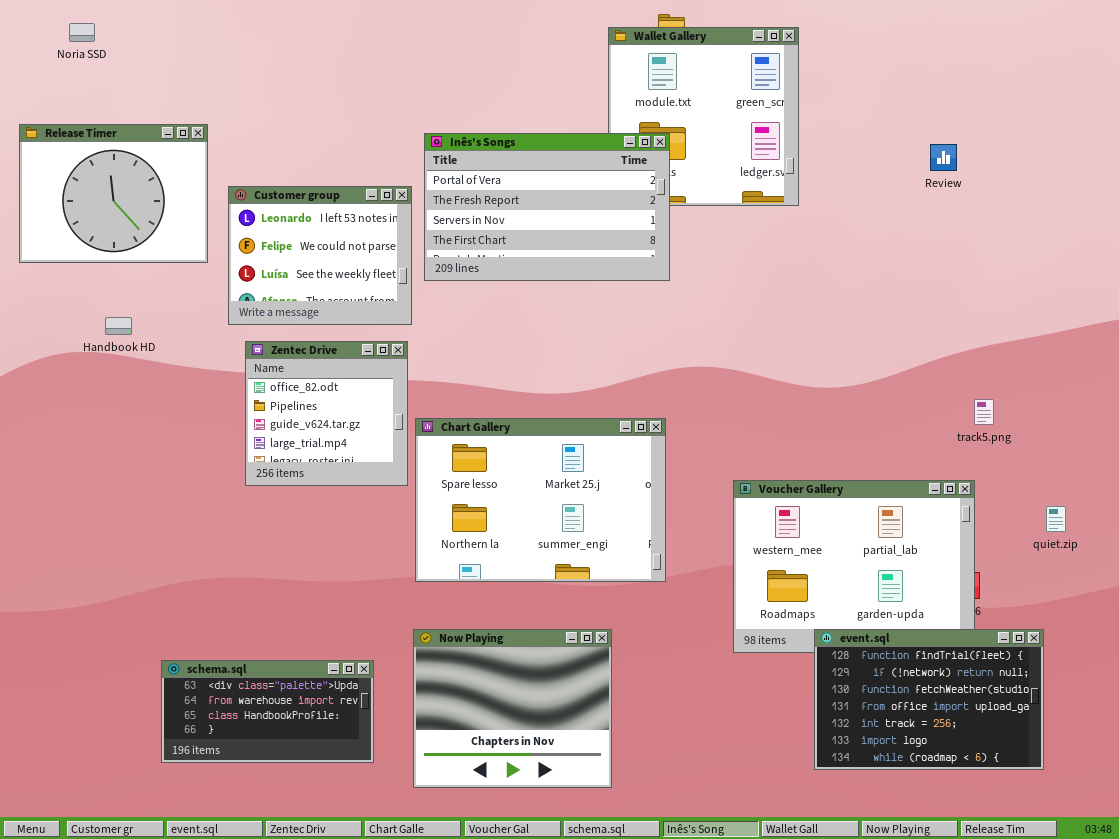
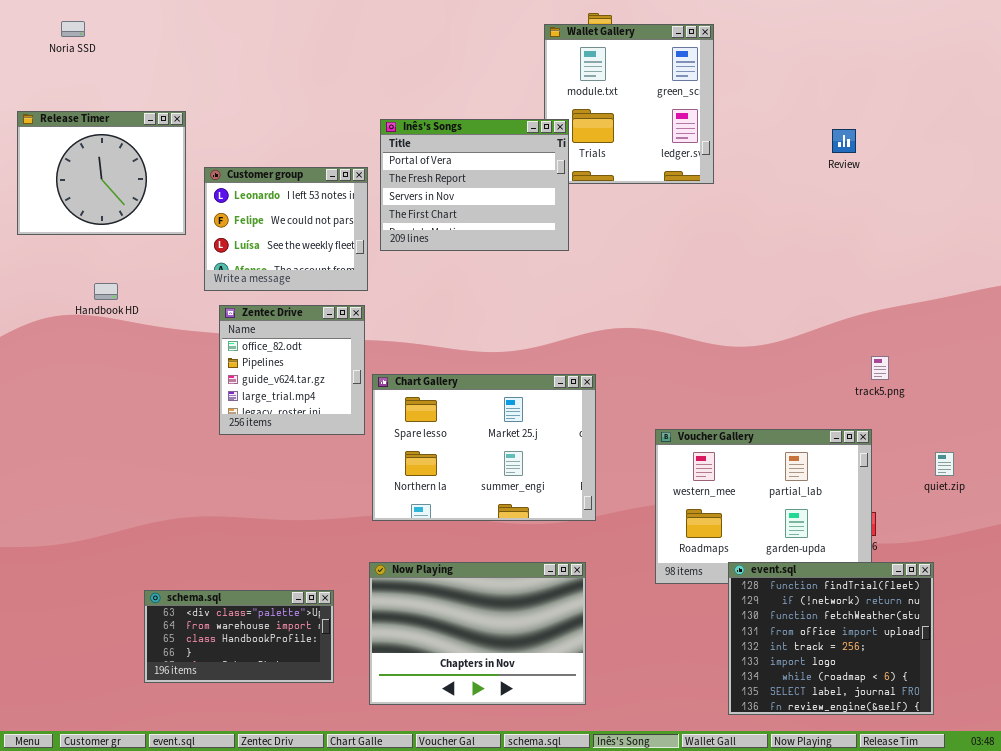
Inês's Songs: [424,133,670,281] -> [380,119,569,251], resized
Now Playing: [413,629,612,788] -> [369,562,586,705], resized
event.sql: [814,629,1044,770] -> [728,562,934,715], resized

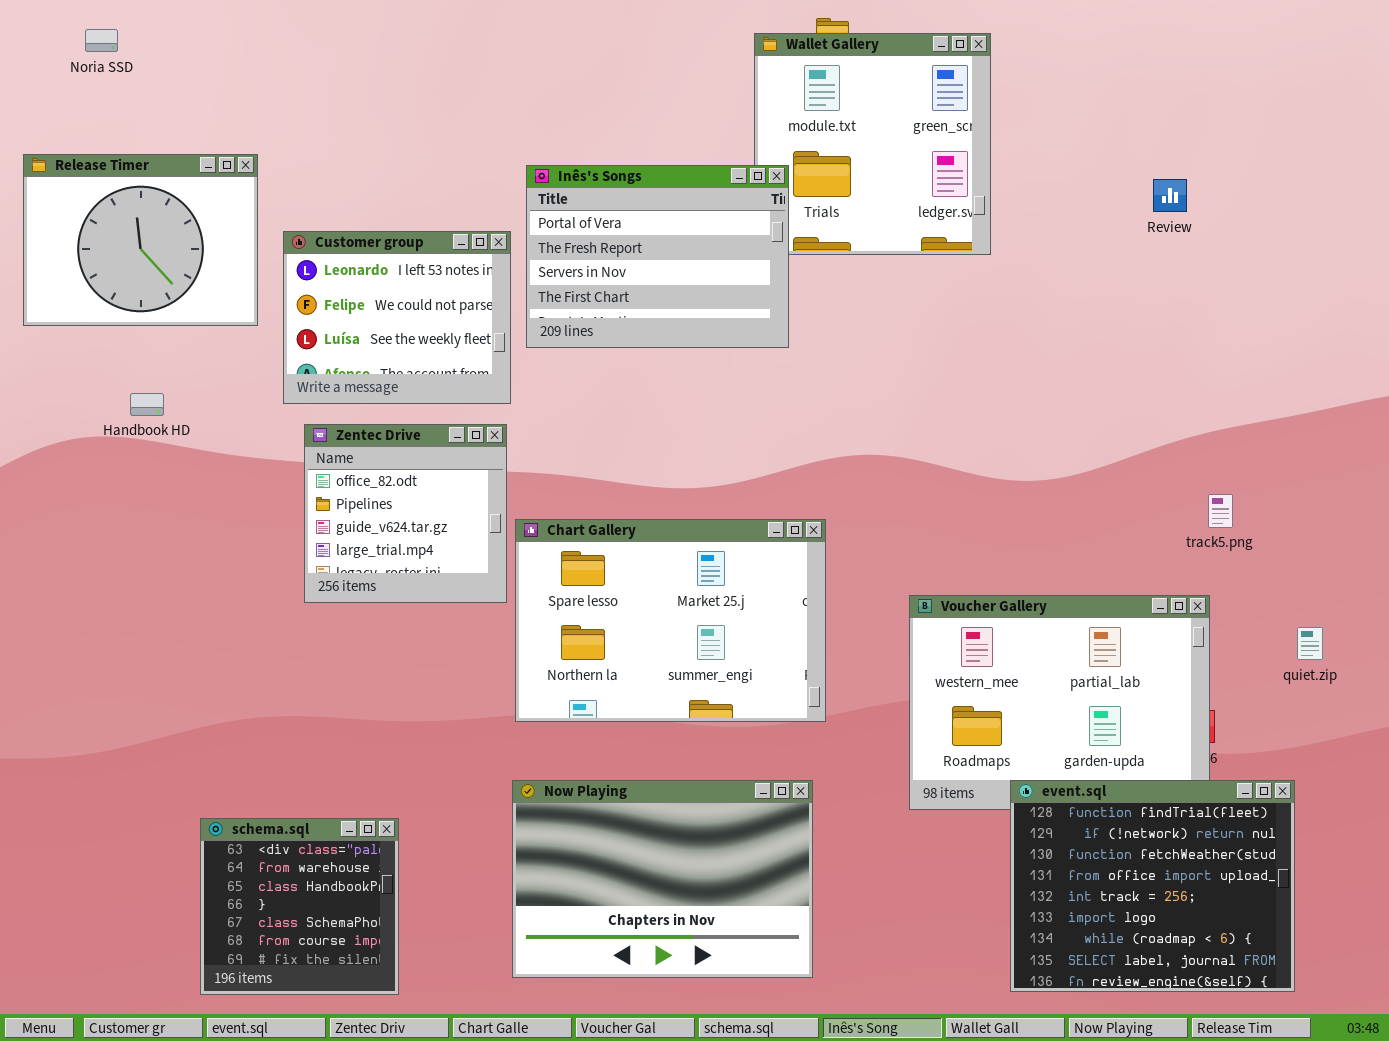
schema.sql: [144,590,334,683] -> [200,818,399,995], resized

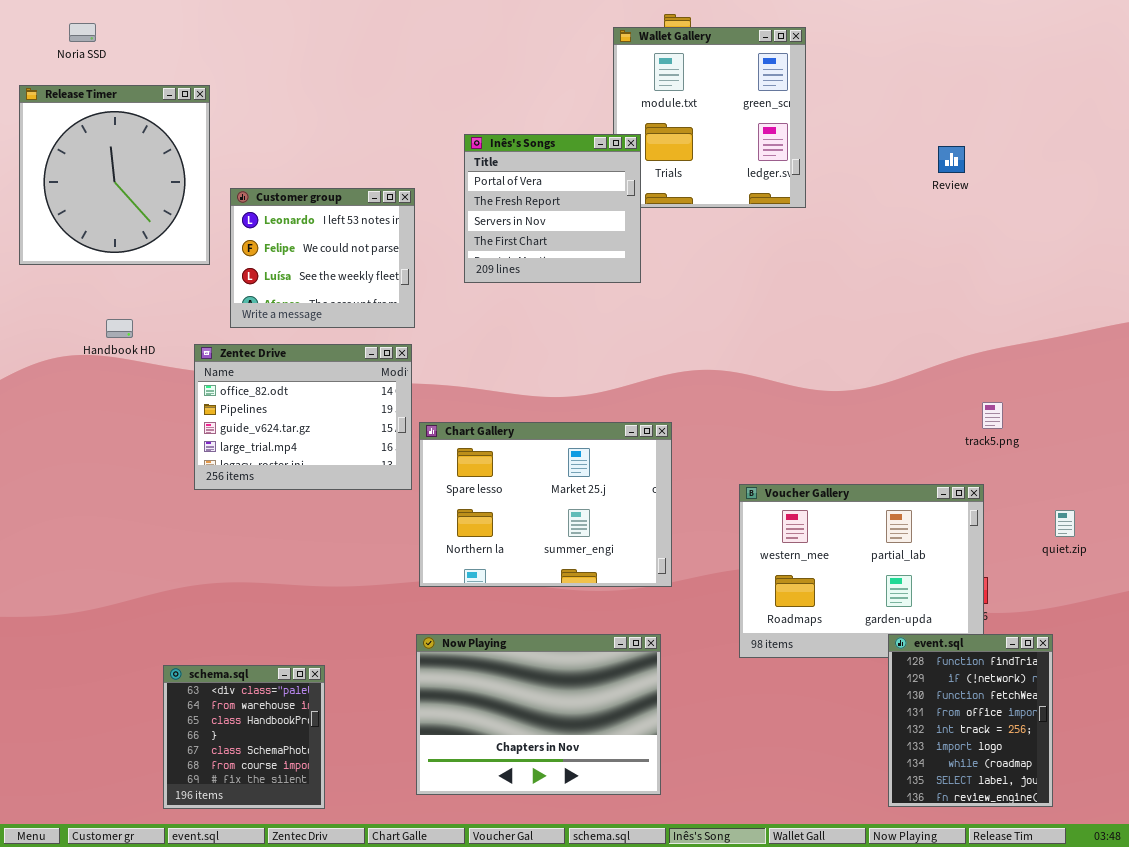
Release Timer: [23,154,258,326] -> [19,85,210,265], resized
Inês's Songs: [526,165,789,348] -> [464,134,641,283], resized
Zentec Drive: [304,424,507,603] -> [194,344,412,490], resized
event.sql: [1010,780,1295,992] -> [888,634,1053,807], resized

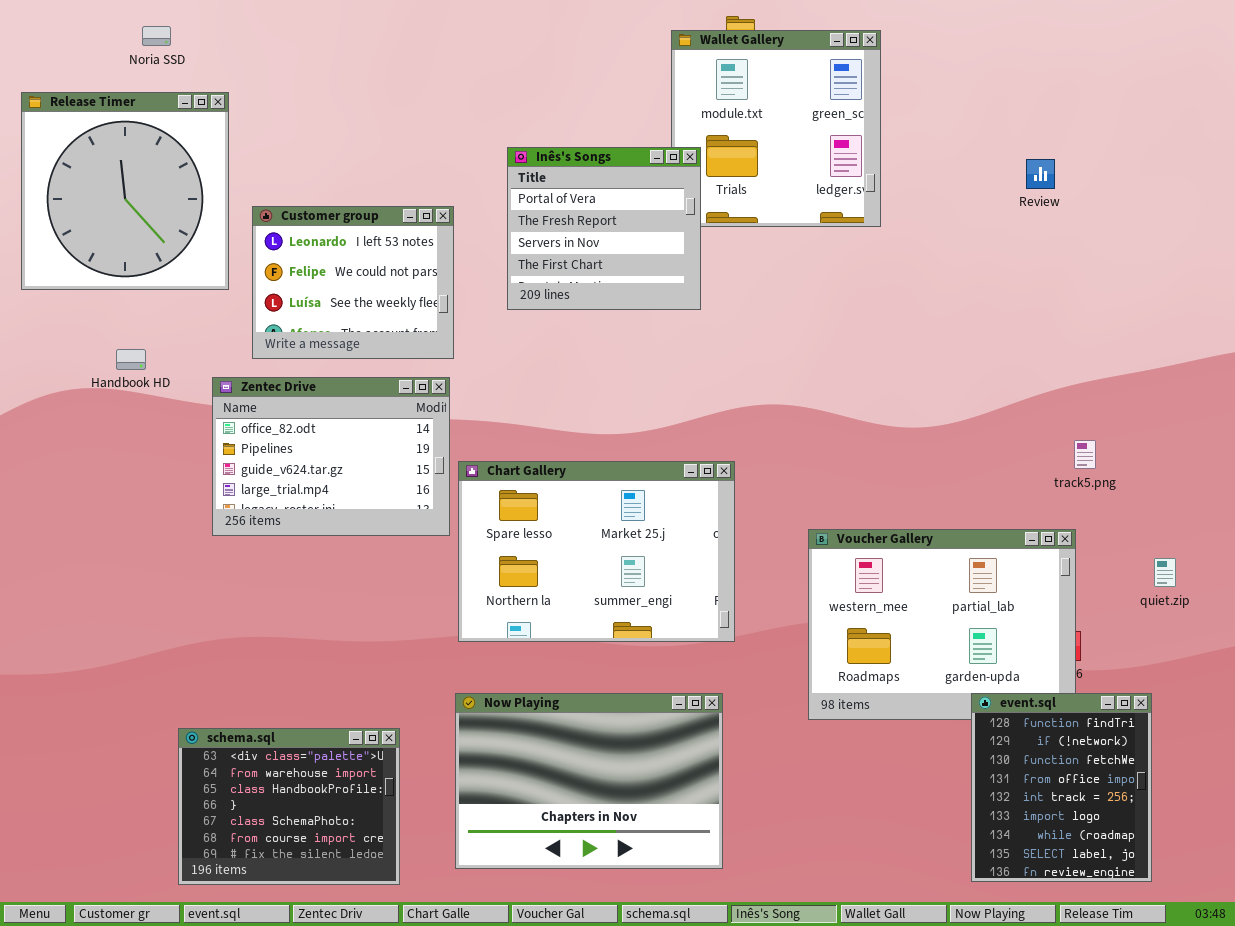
Noria SSD: [69,23,96,42] -> [142,26,171,46], moved
schema.sql: [163,665,325,809] -> [178,728,400,885], resized

